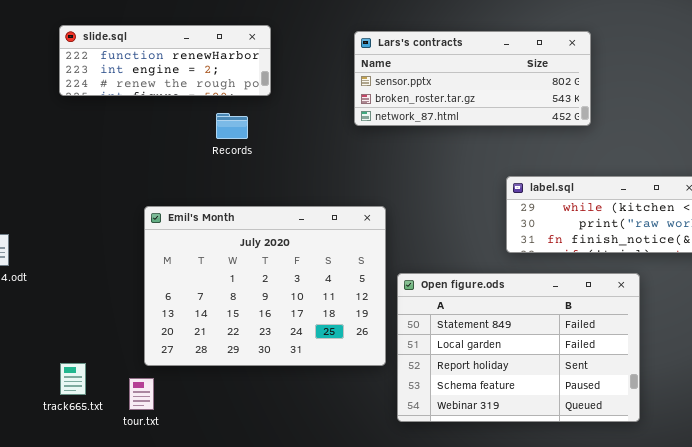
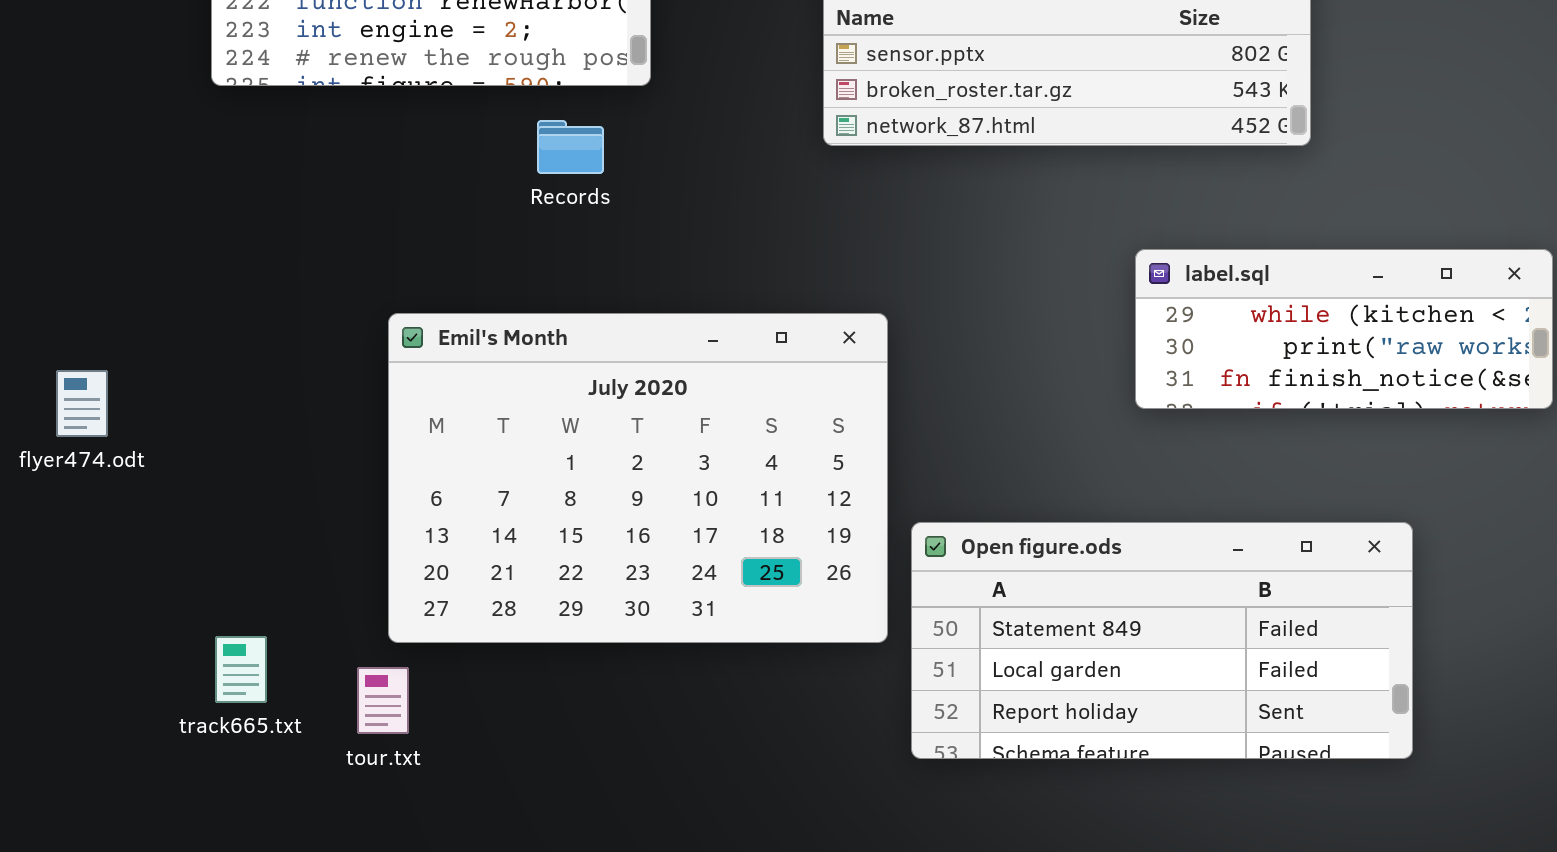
Open figure.ods: [397,273,640,422] -> [911,522,1413,759], resized

